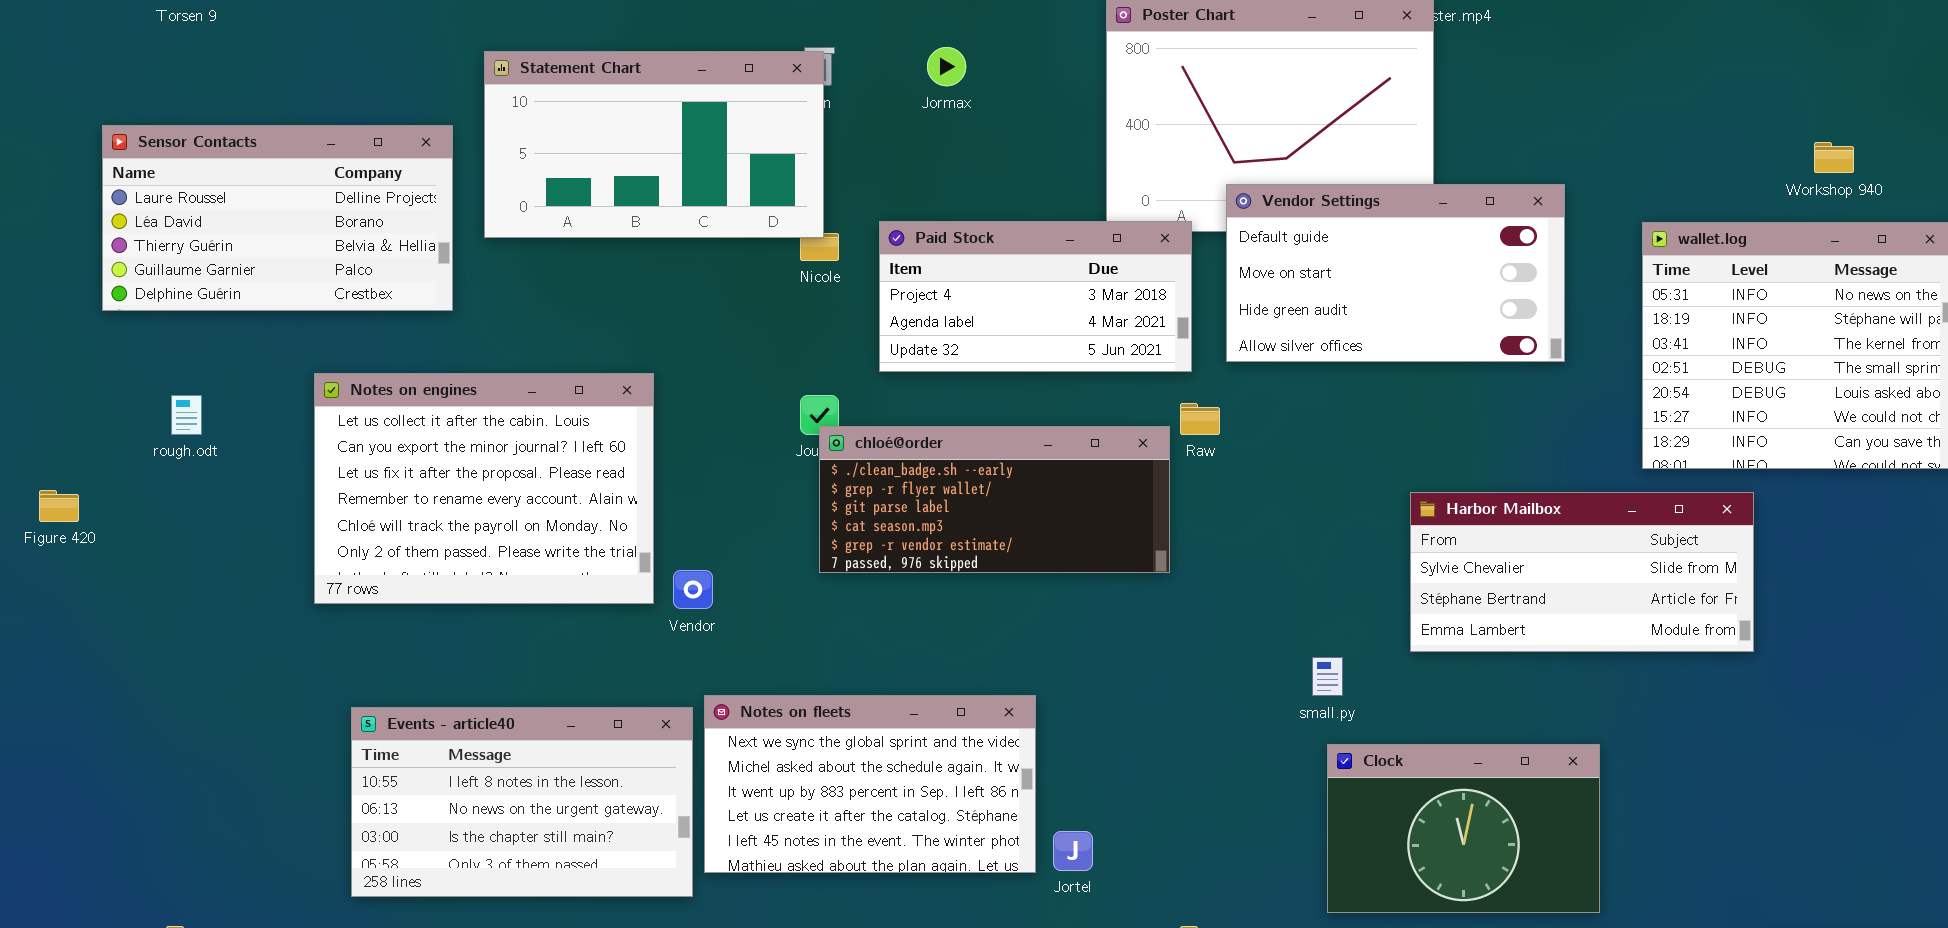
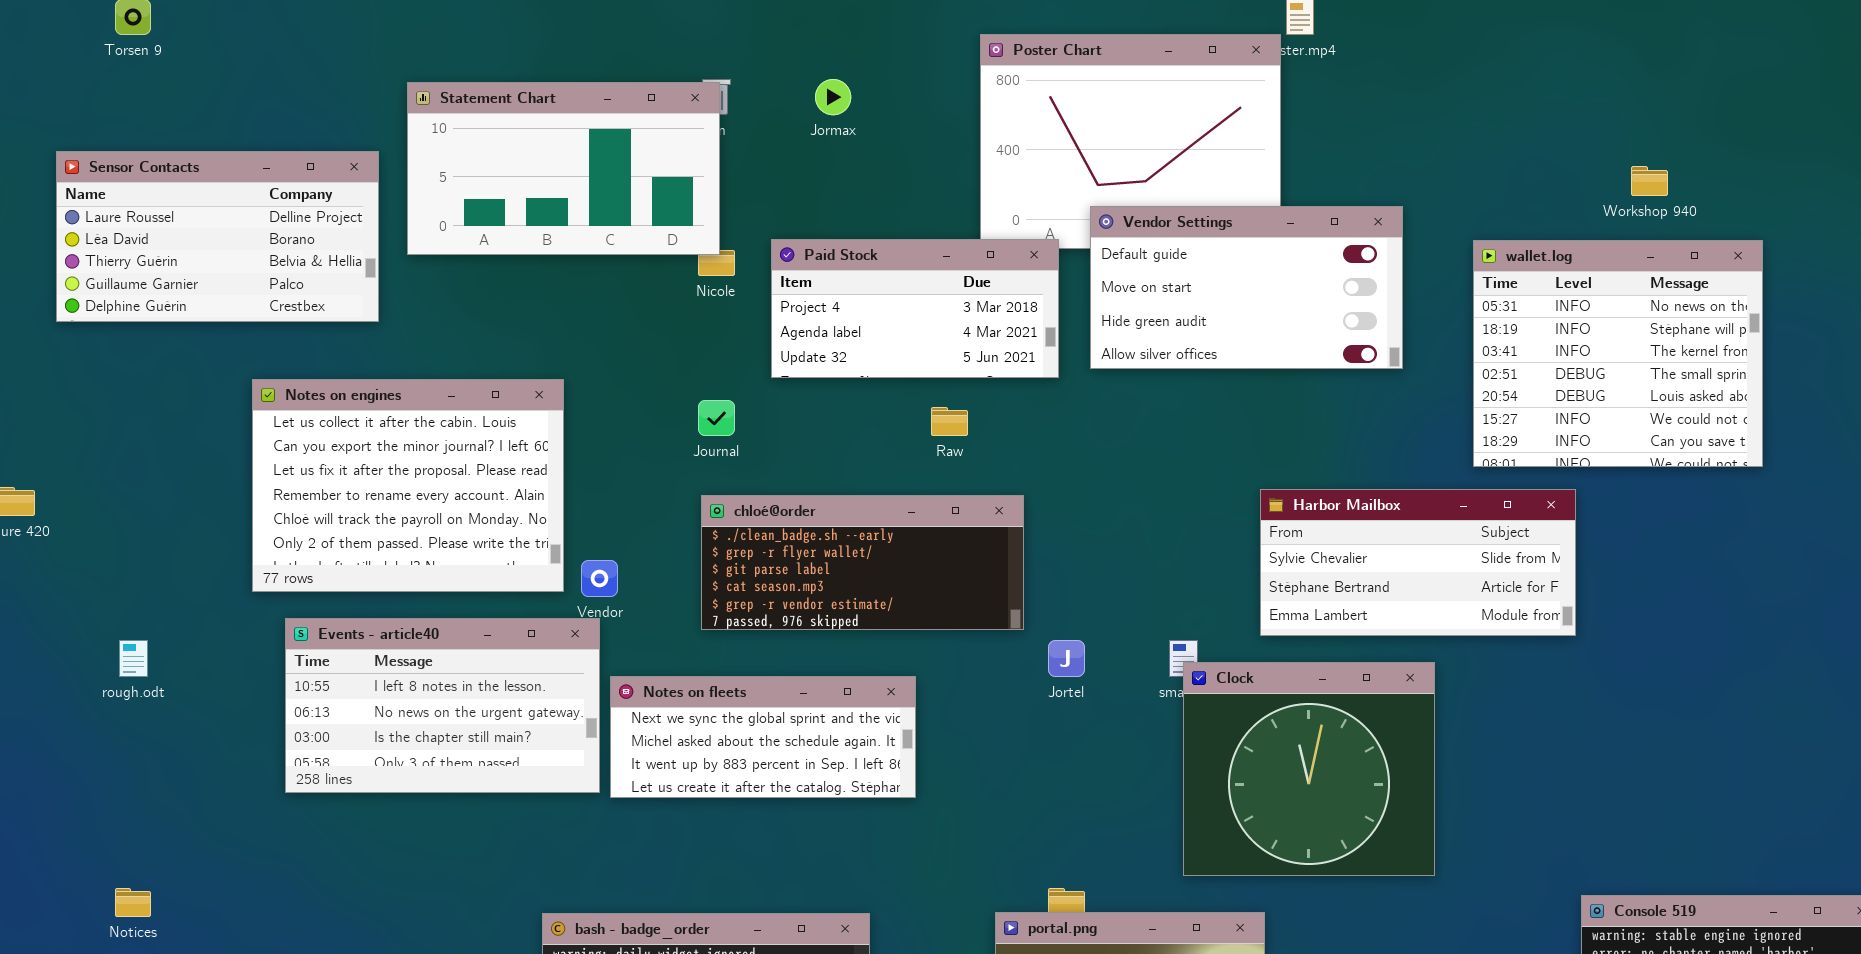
rough.odt: [171,395,202,435] -> [119,640,148,677], moved
Raw: [1180,403,1220,435] -> [931,407,968,436], moved
chloé@order: [819,426,1170,573] -> [701,495,1024,630], moved
Notes on fleets: [704,695,1036,873] -> [610,676,916,798], resized
Events - article40: [351,707,693,897] -> [285,618,600,793], moved
Clock: [1327,744,1600,913] -> [1183,662,1435,876], resized
Jortel: [1053,831,1093,871] -> [1048,640,1085,677], moved

